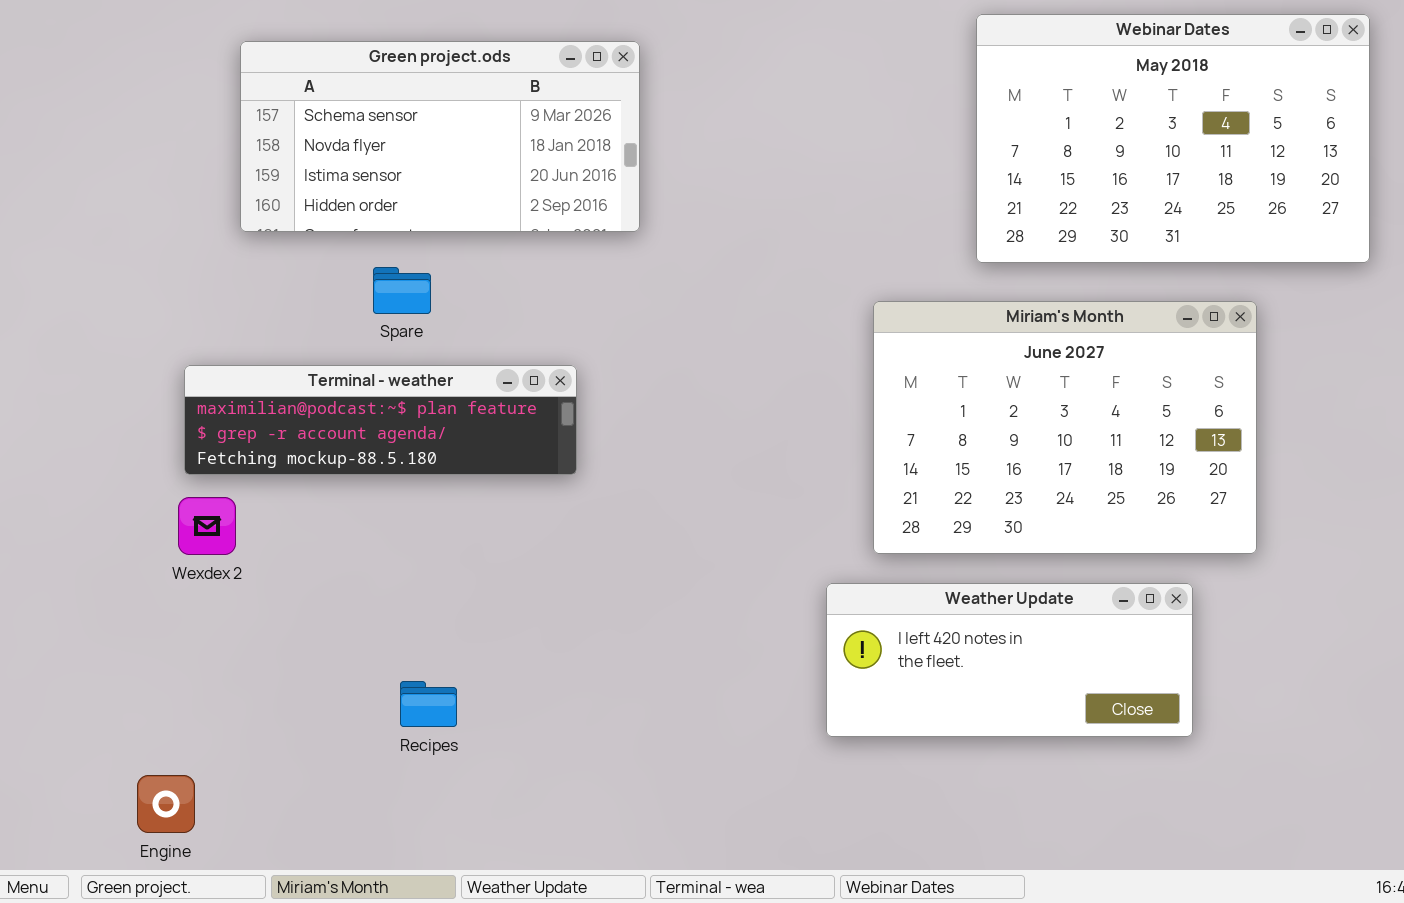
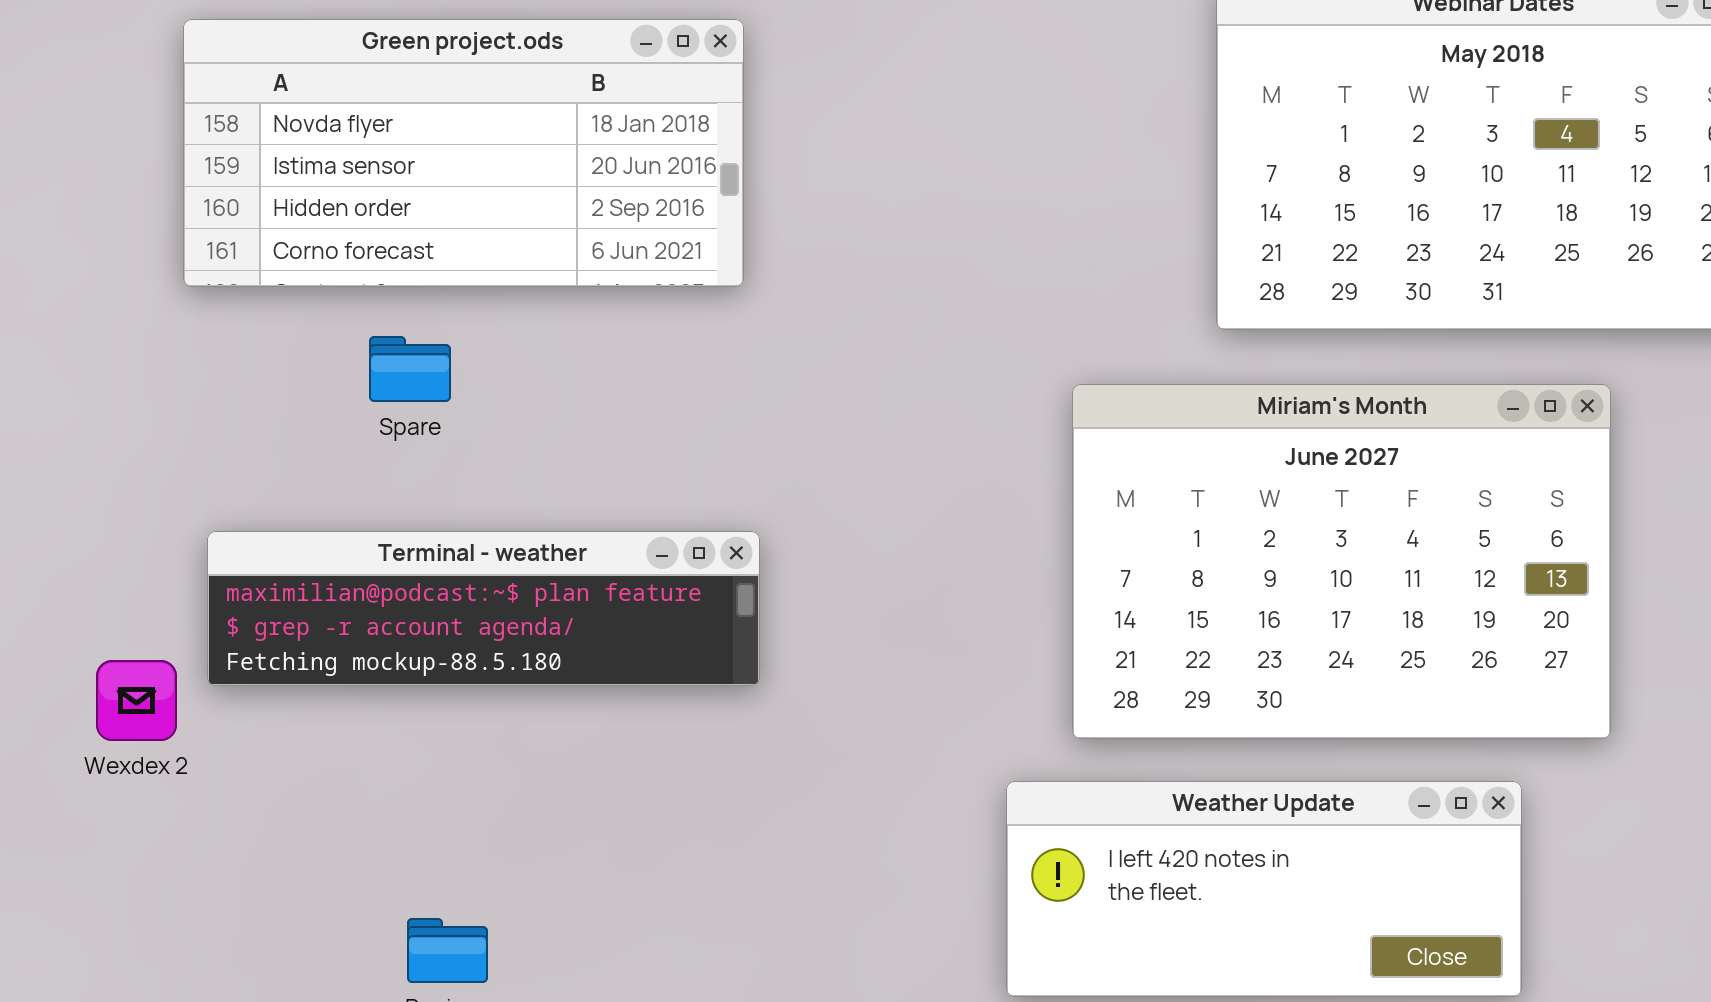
Green project.ods: [240,41,640,232] -> [183,19,744,287], scrolled down 1 row
Terminal - weather: [184,365,577,475] -> [207,531,760,686], moved

